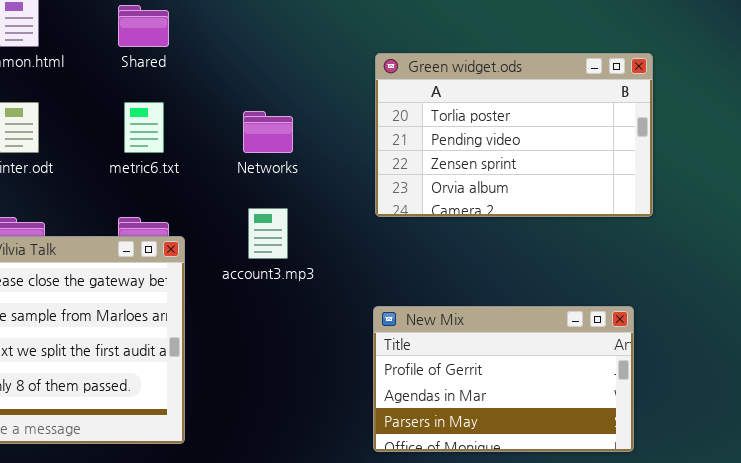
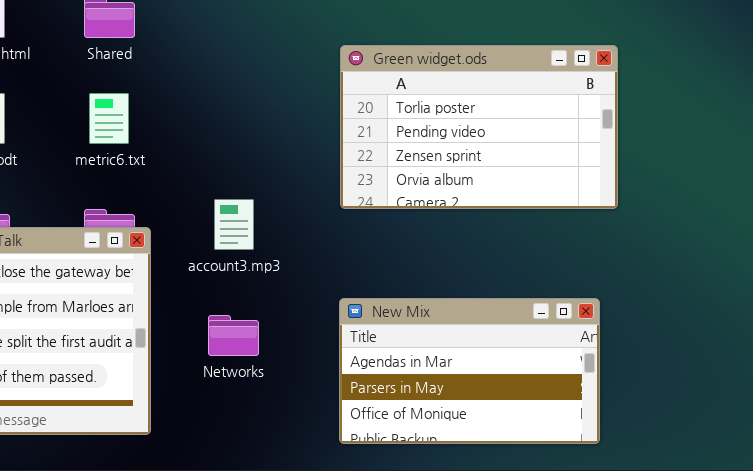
Networks: [243,111,293,153] -> [208,315,259,356], moved
New Mix: [373,306,634,452] -> [339,298,600,444], scrolled down 1 row

